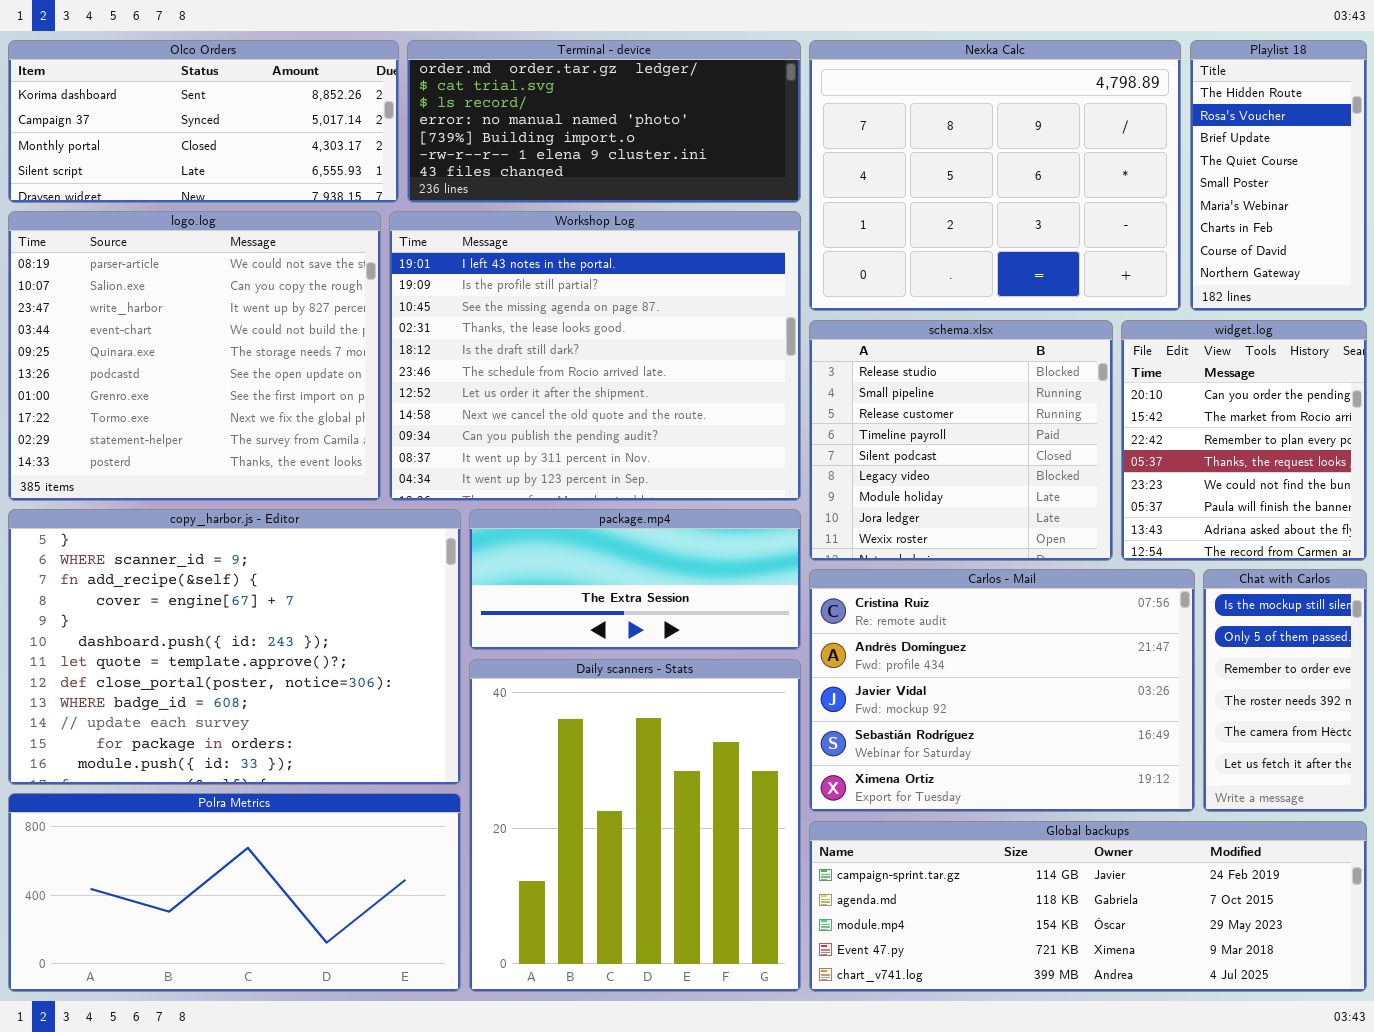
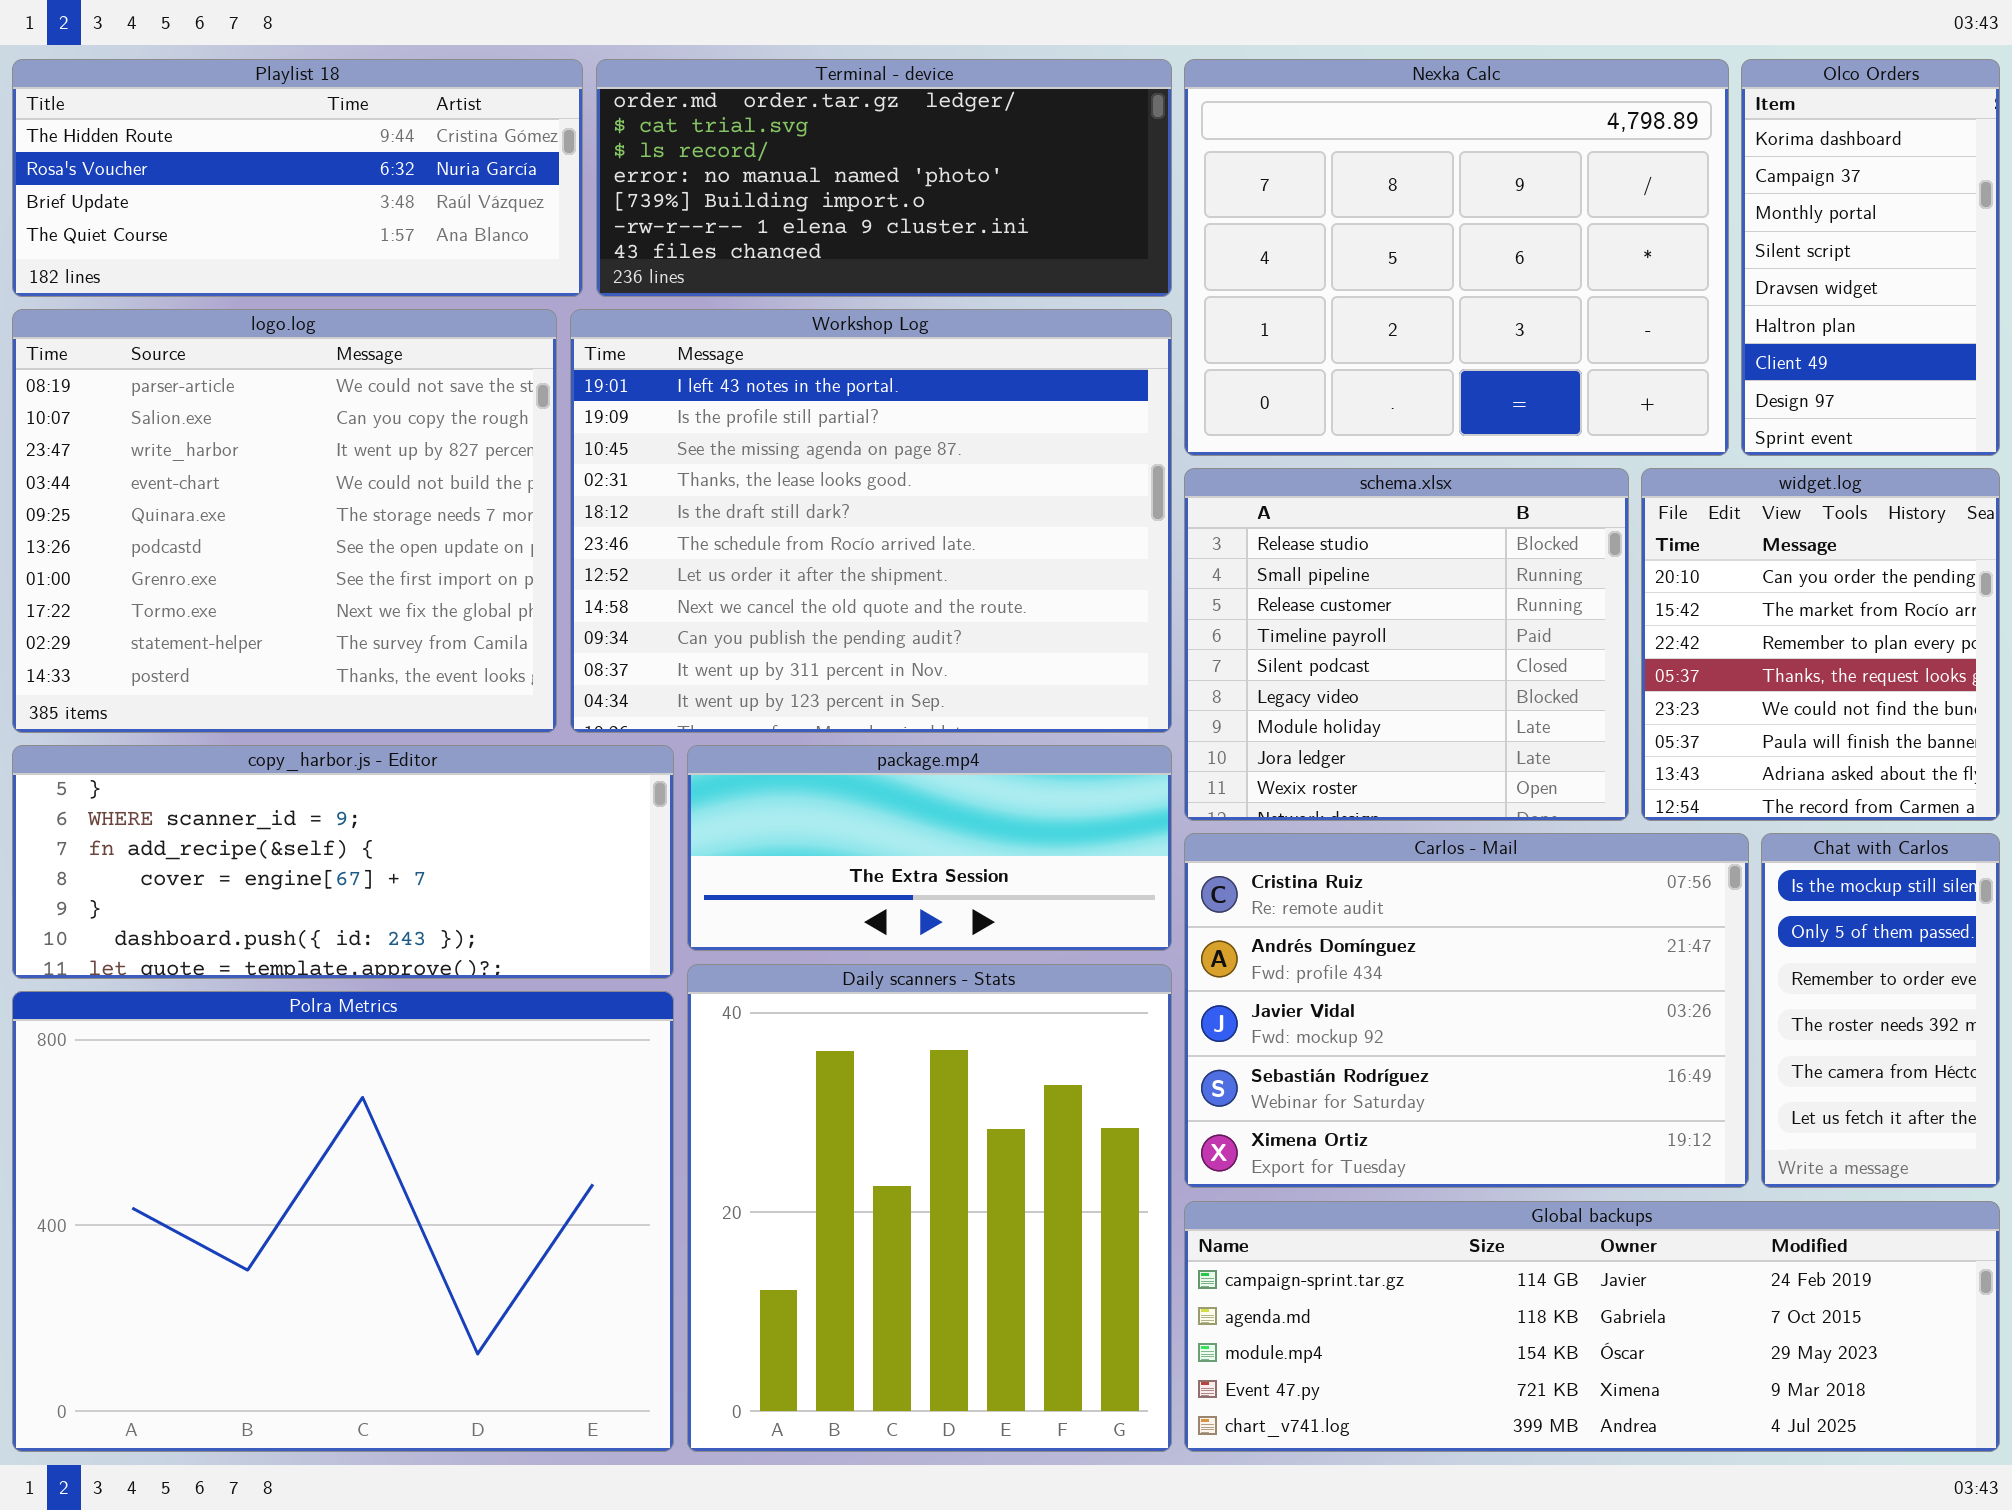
Olco Orders: [8,40,399,203] -> [1741,59,2000,456], moved, resized
Playlist 18: [1190,40,1367,311] -> [12,59,583,297], moved, resized
copy_harbor.js - Editor: [8,509,461,785] -> [12,745,674,979], resized
Polra Metrics: [8,793,461,992] -> [12,991,674,1452], resized

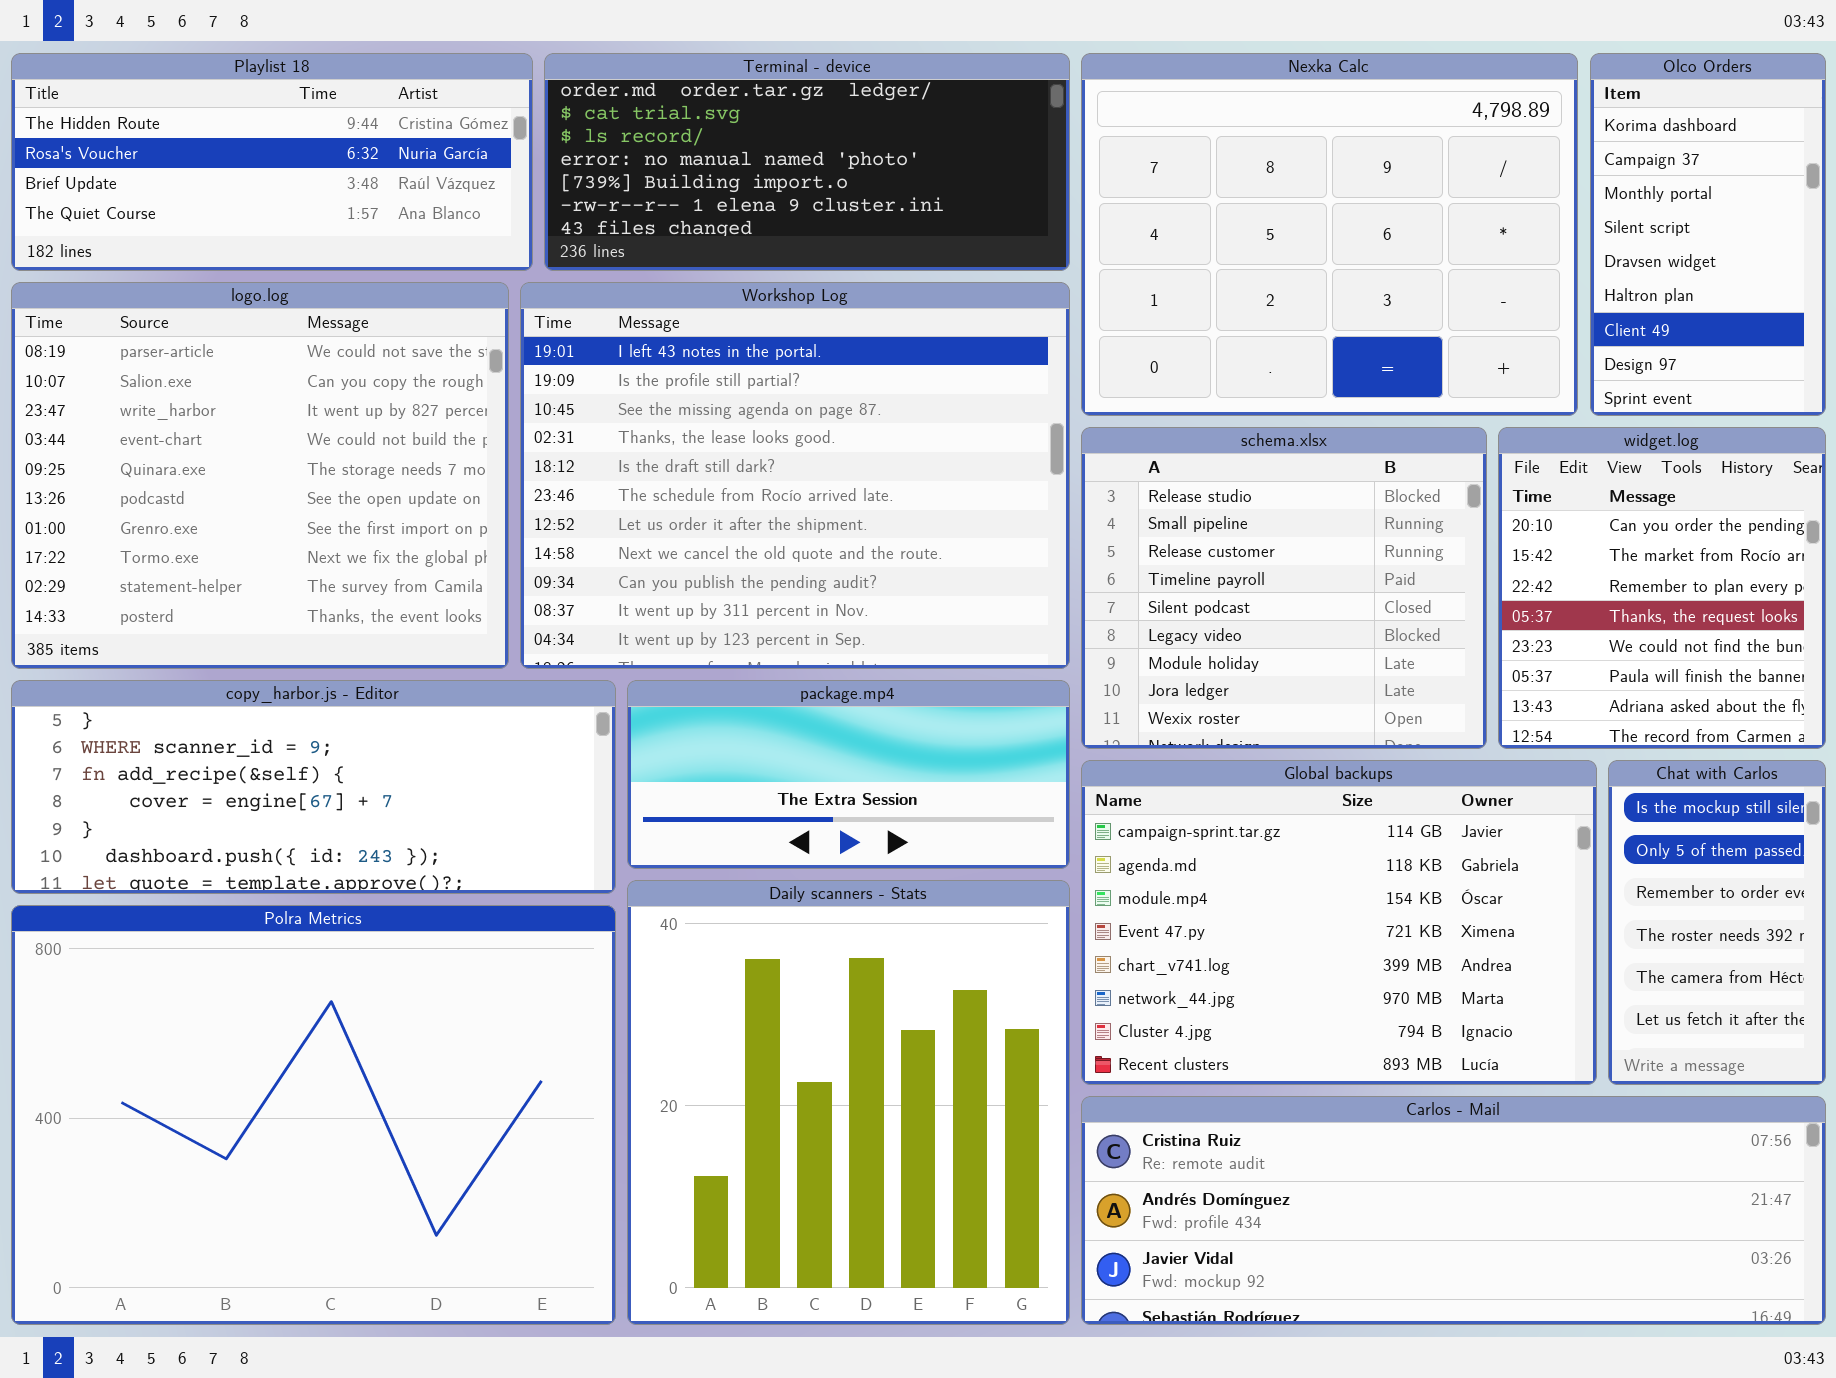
Carlos - Mail: [1184,833,1749,1188] -> [1081,1096,1826,1325], moved, resized
Global backups: [1184,1201,2000,1452] -> [1081,760,1597,1085], moved, resized

